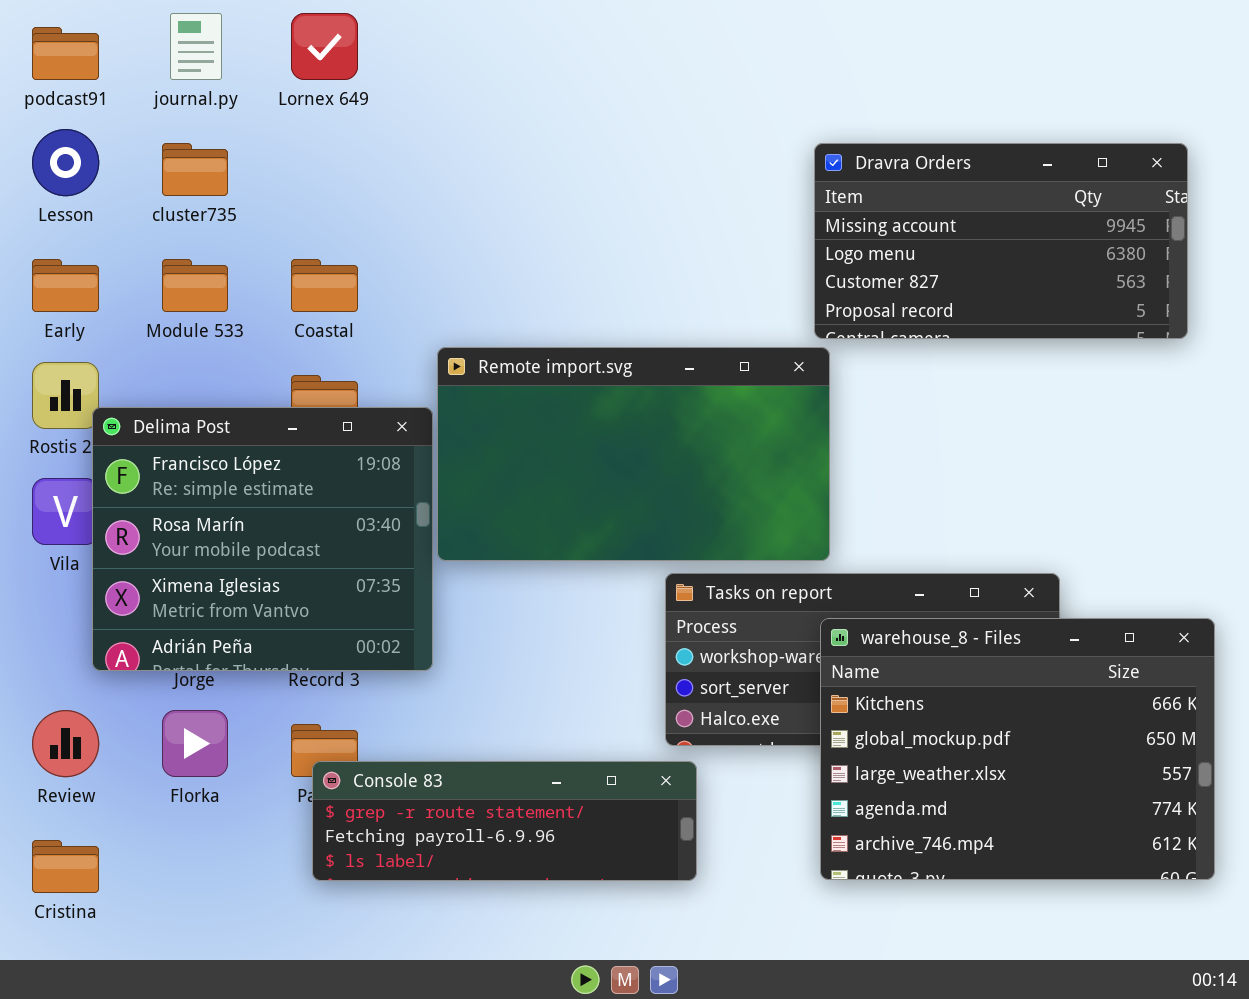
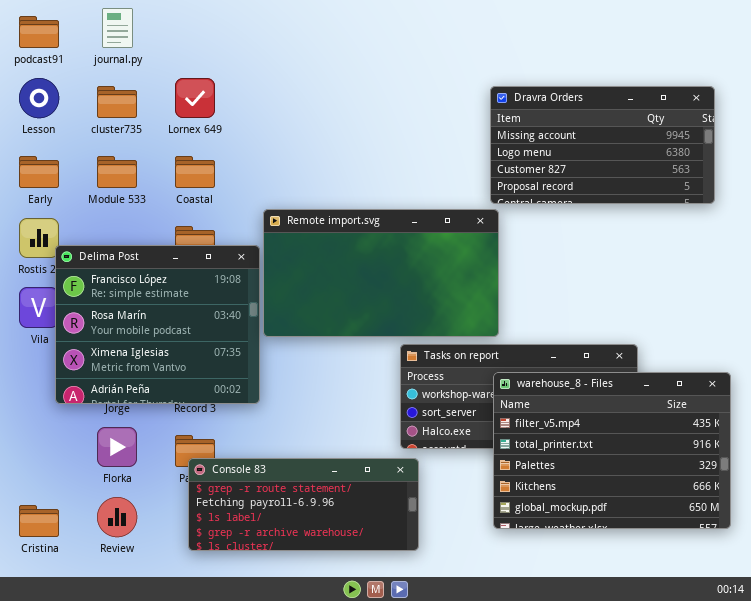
Lornex 649: [291,13,358,80] -> [175,78,215,118], moved
warehouse_8 - Files: [820,618,1215,880] -> [493,372,731,529], scrolled up 3 rows
Review: [32,710,99,777] -> [97,497,137,537], moved
Console 83: [312,761,697,881] -> [188,458,419,551], resized

